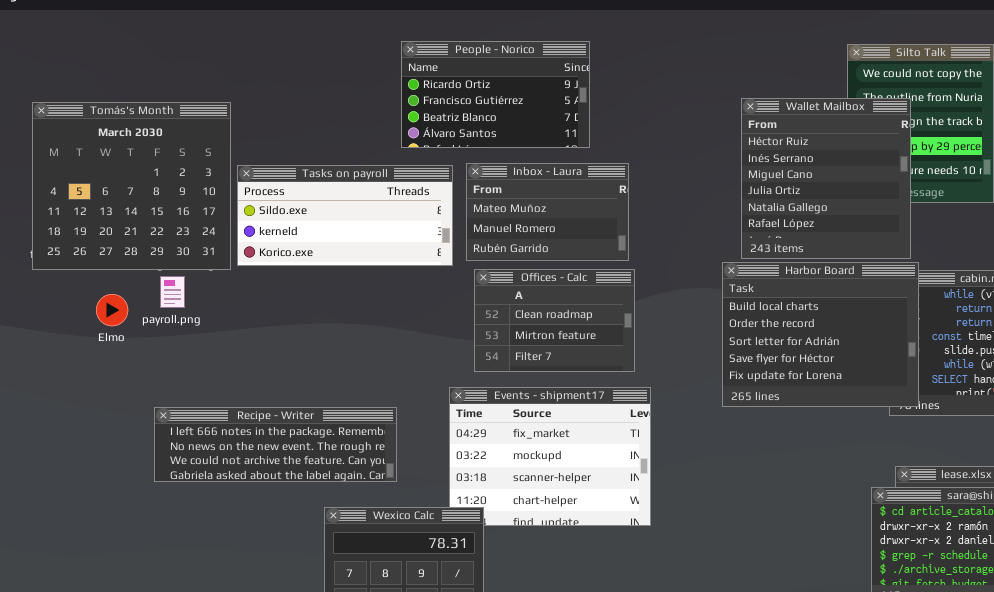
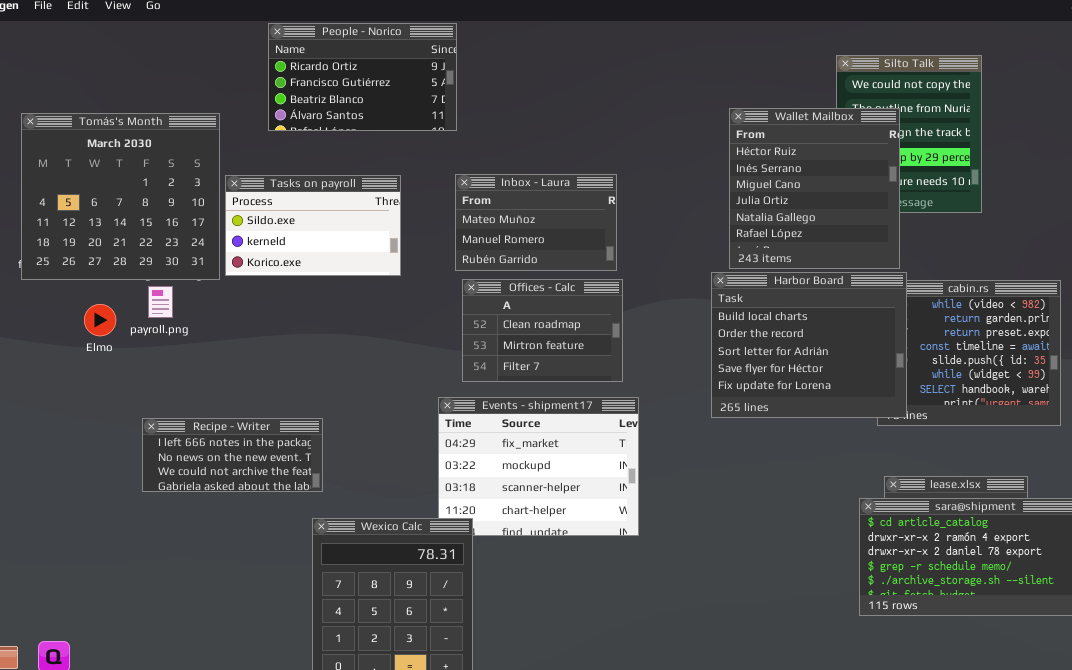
People - Norico: [401,41,590,148] -> [268,23,457,131], moved
Tasks on payroll: [237,165,453,266] -> [225,175,401,276], resized
Recipe - Writer: [154,407,397,482] -> [142,418,323,492], resized

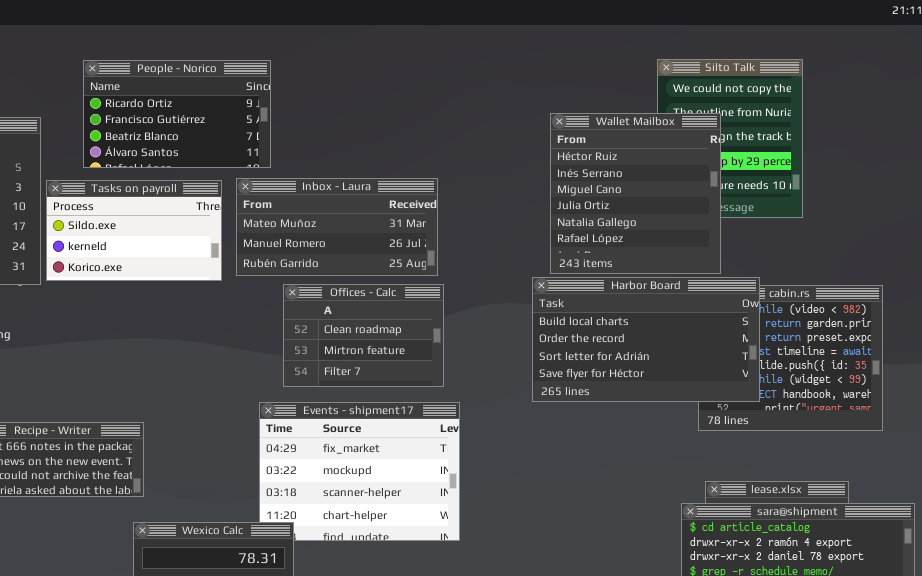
People - Norico: [268,23,457,131] -> [83,60,271,168], moved
Inbox - Laura: [455,174,617,271] -> [236,178,438,276], resized
Harbor Board: [711,272,907,418] -> [532,277,760,402], resized

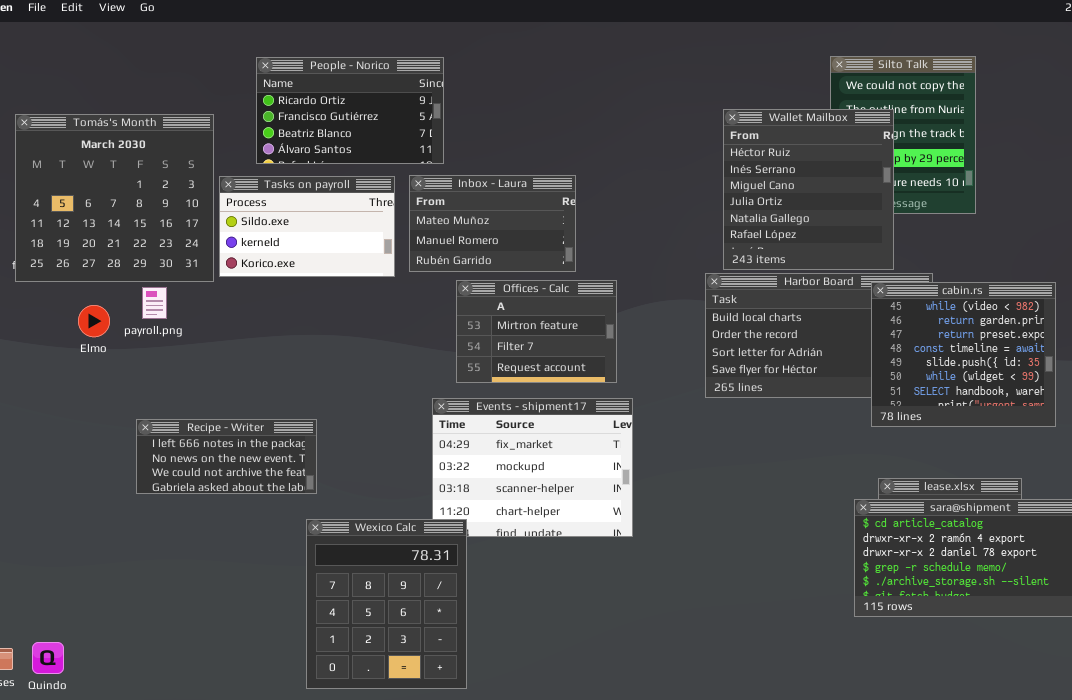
Inbox - Laura: [236,178,438,276] -> [409,175,576,272], resized
Offices - Calc: [283,284,444,387] -> [456,280,617,383], scrolled down 1 row
cabin.rs: [698,285,883,431] -> [871,282,1056,427], raised

